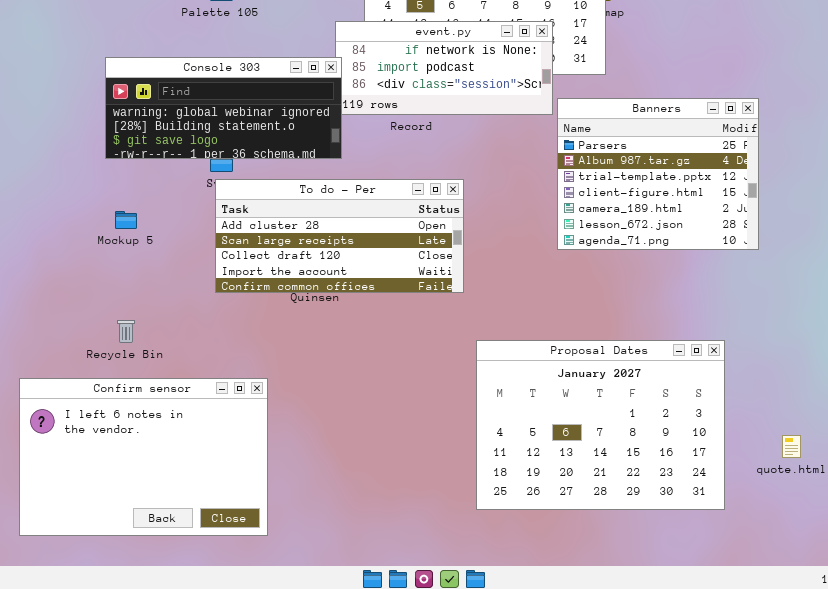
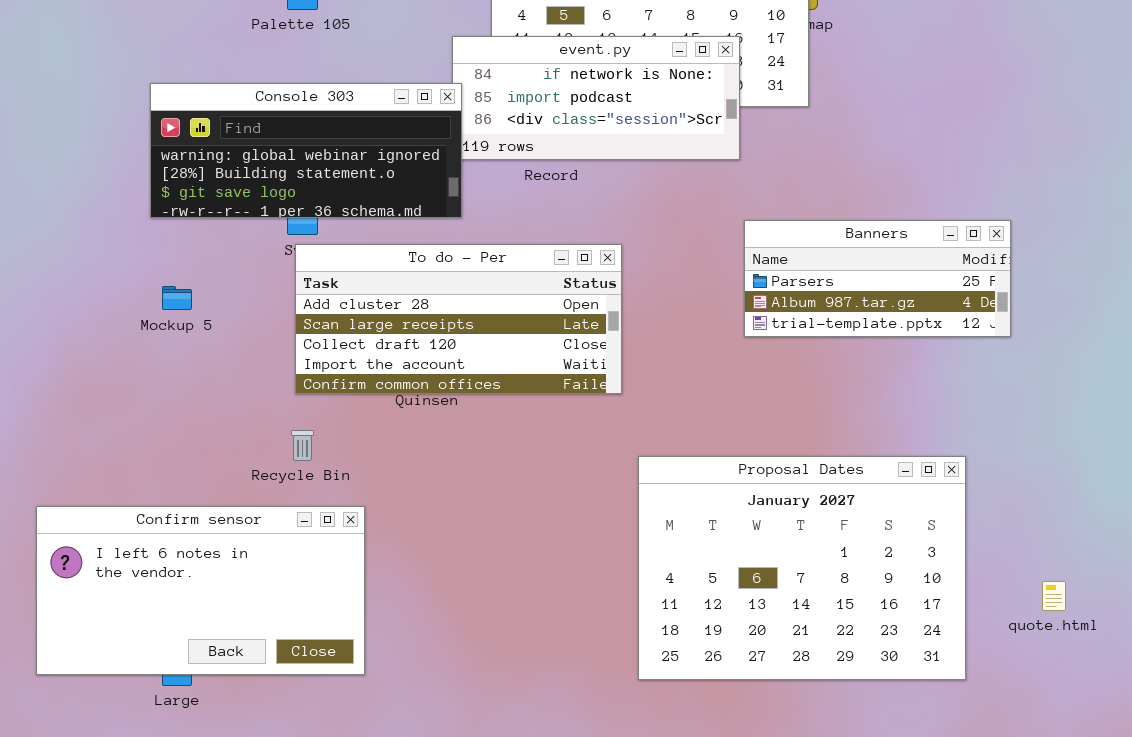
Banners: [557,98,759,250] -> [744,220,1011,337], resized
Recycle Bin: [117,320,135,343] -> [291,430,314,461], moved
Confirm sensor: [19,378,268,536] -> [36,506,365,675], resized

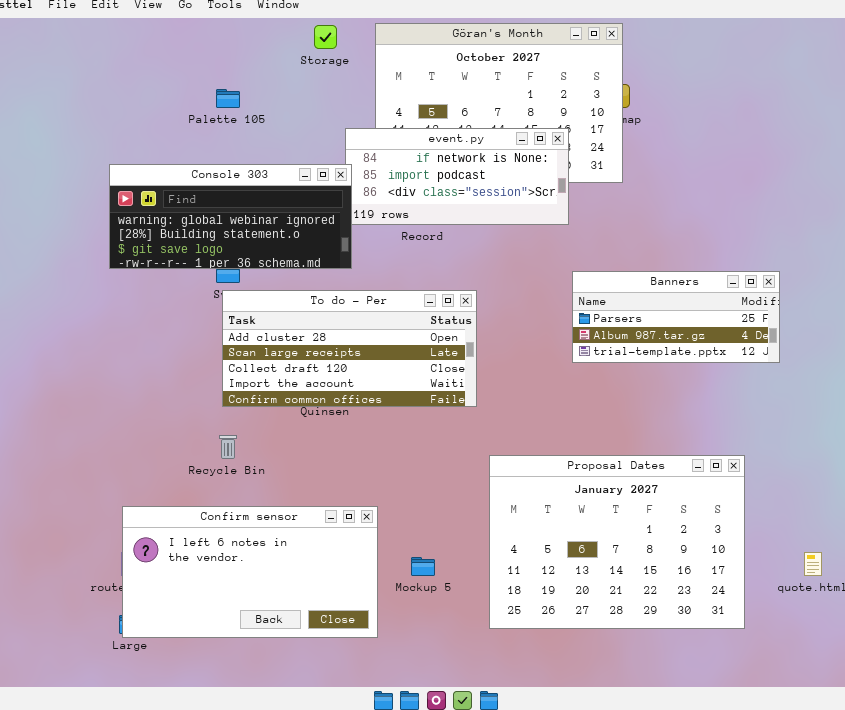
Mockup 5: [162,286,192,310] -> [411,557,435,576], moved
Confirm sensor: [36,506,365,675] -> [122,506,378,638], moved

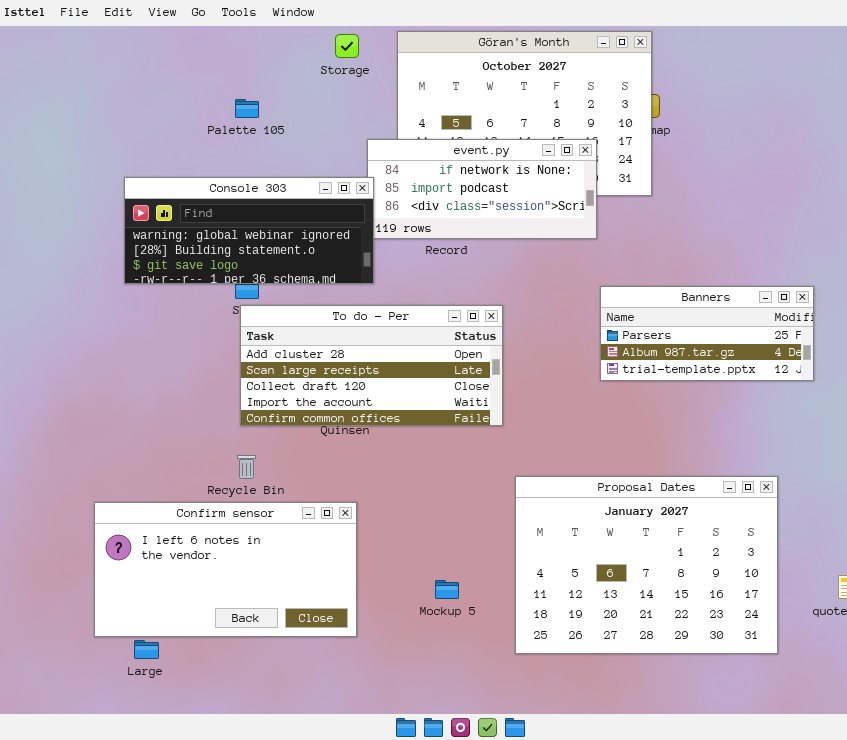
Confirm sensor: [122,506,378,638] -> [94,502,357,637], moved

